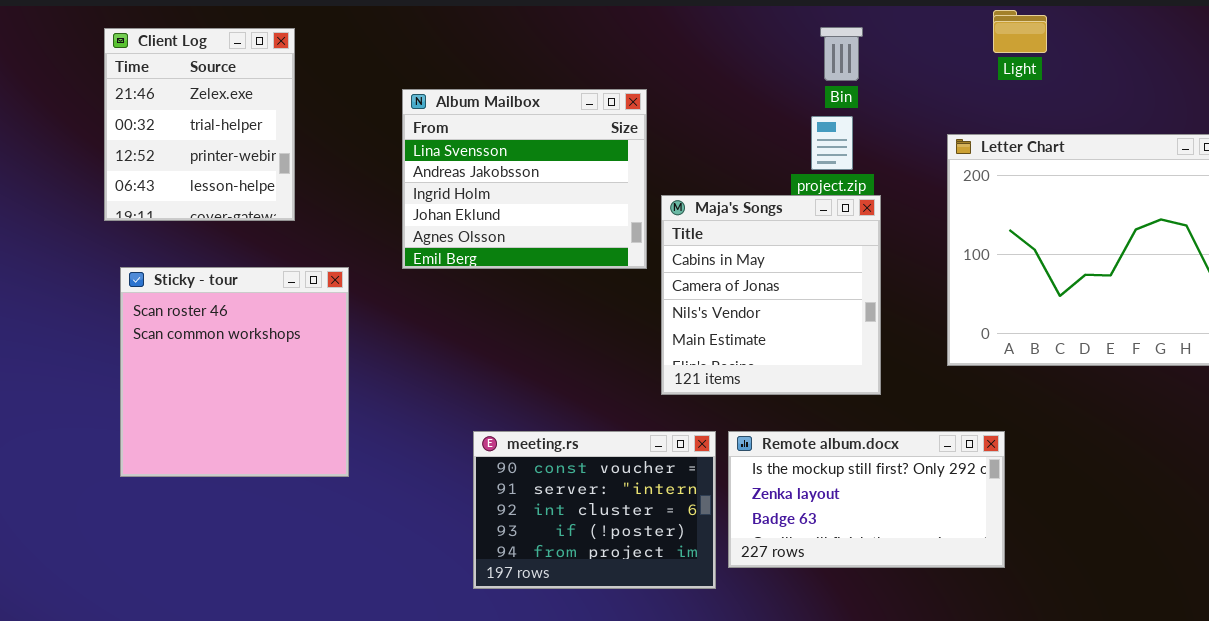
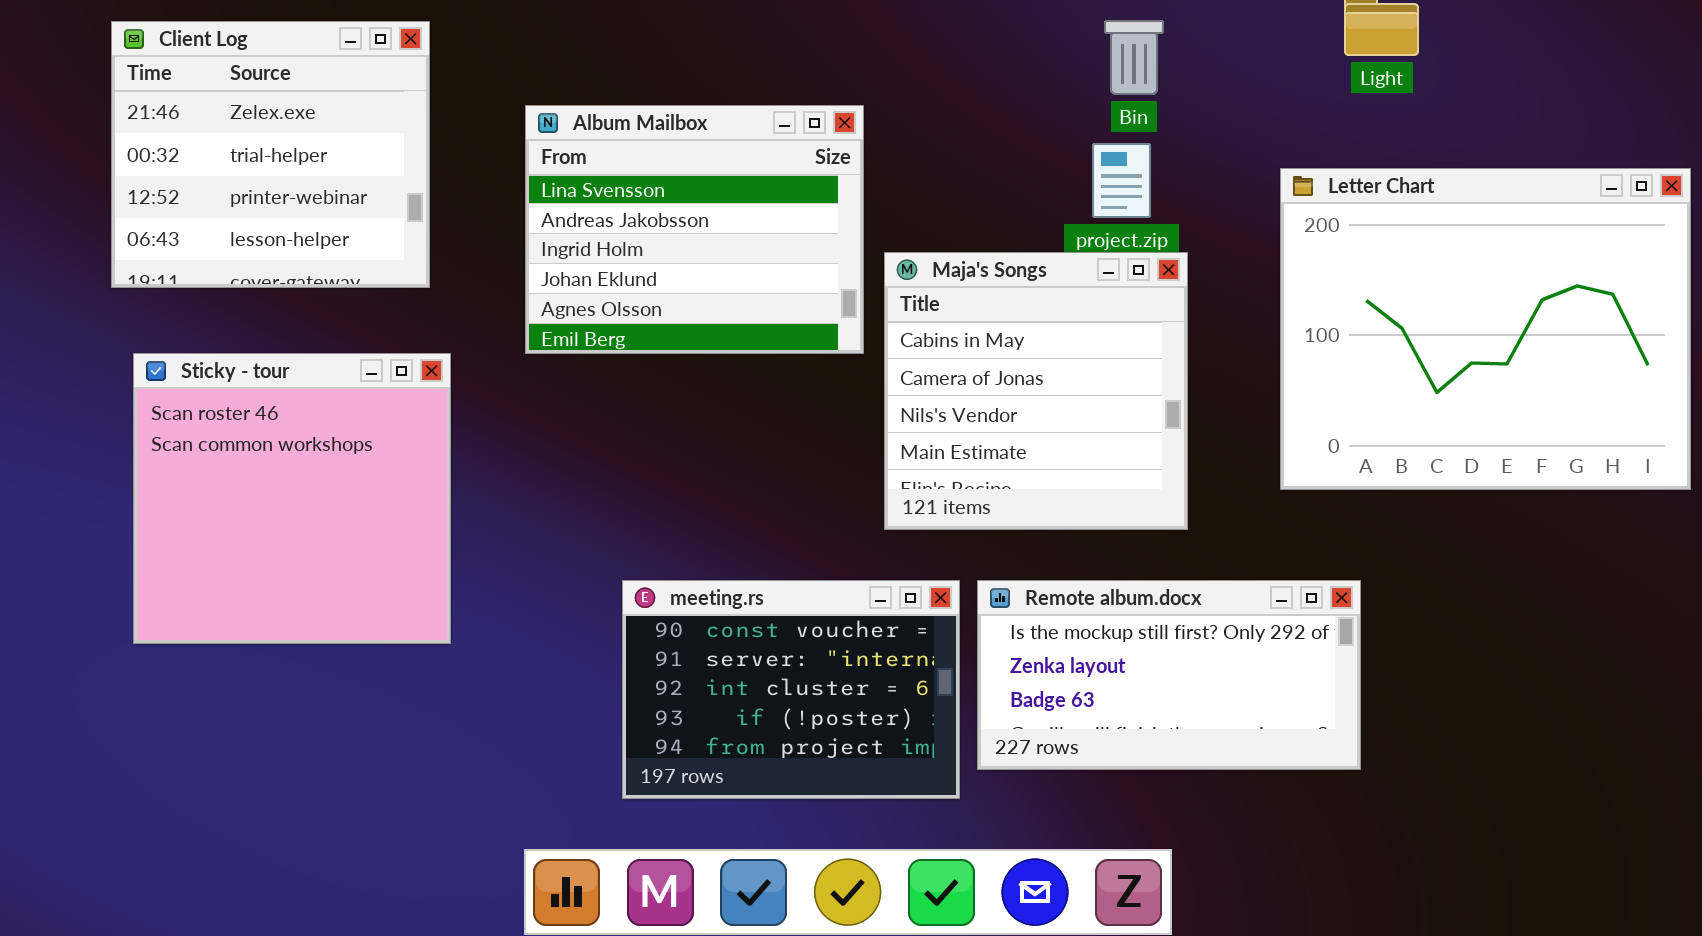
Client Log: [104,28,295,221] -> [111,21,430,288], resized

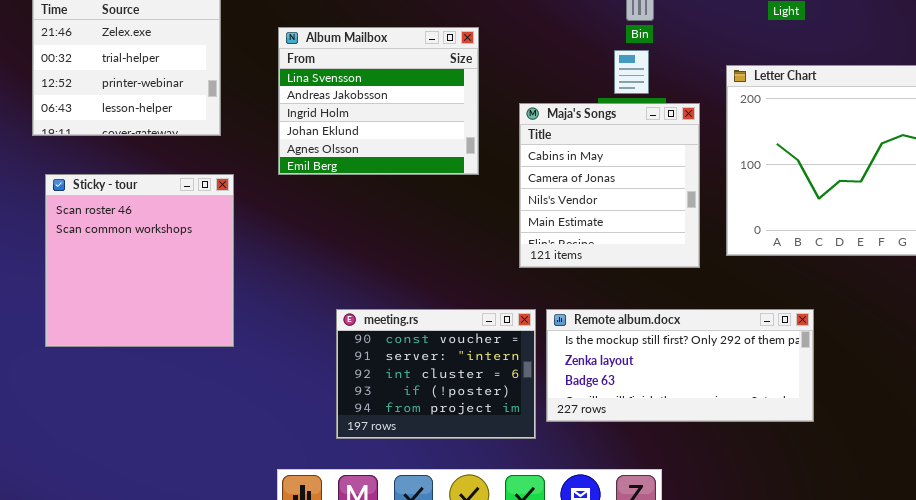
Maja's Songs: [884,252,1188,530] -> [519,103,700,268], moved
Remote album.docx: [977,580,1361,770] -> [546,309,814,422], resized

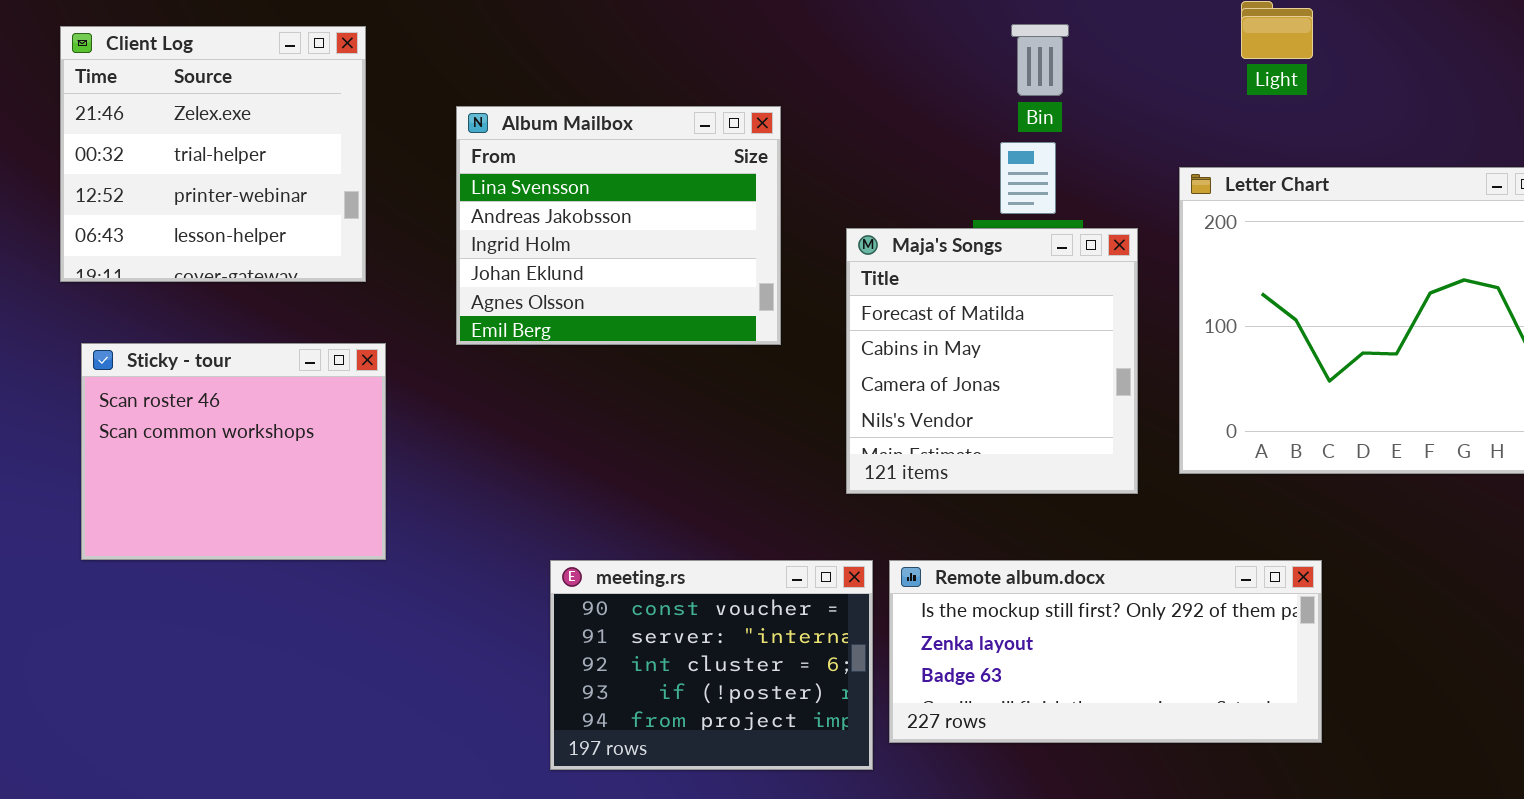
Maja's Songs: [519,103,700,268] -> [846,228,1138,494], scrolled up 1 row
Sticky - tour: [45,174,234,347] -> [81,343,386,560], resized

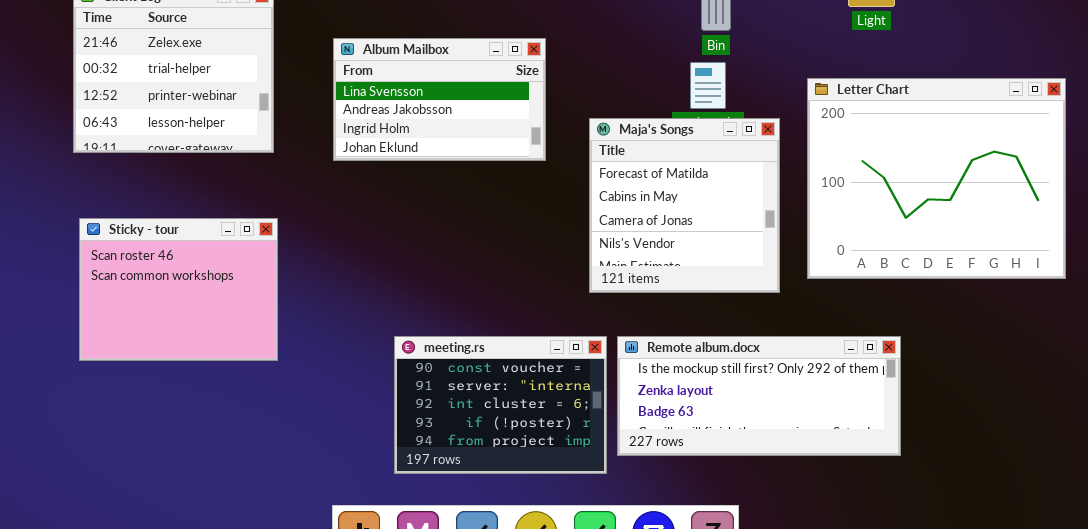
Album Mailbox: [456,106,781,345] -> [333,38,546,161], resized
Sticky - tour: [81,343,386,560] -> [79,218,278,361], moved

